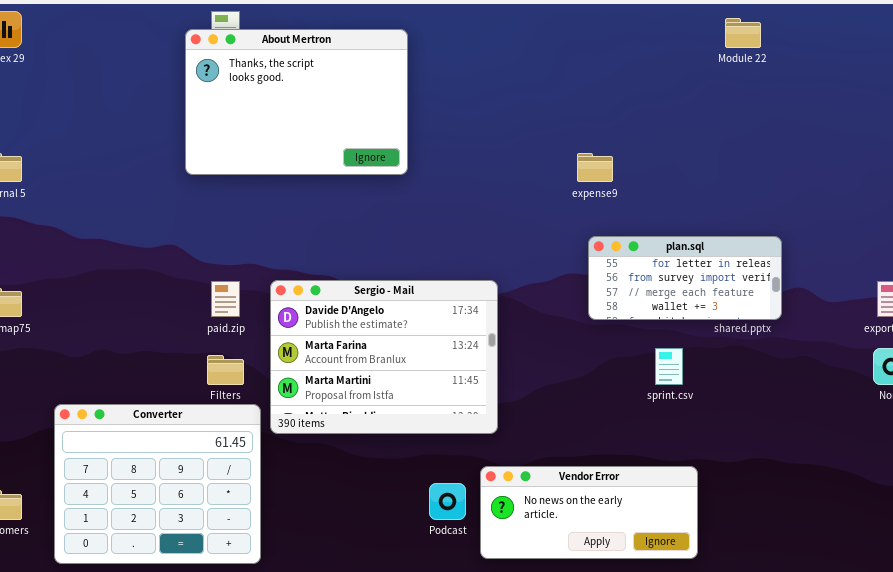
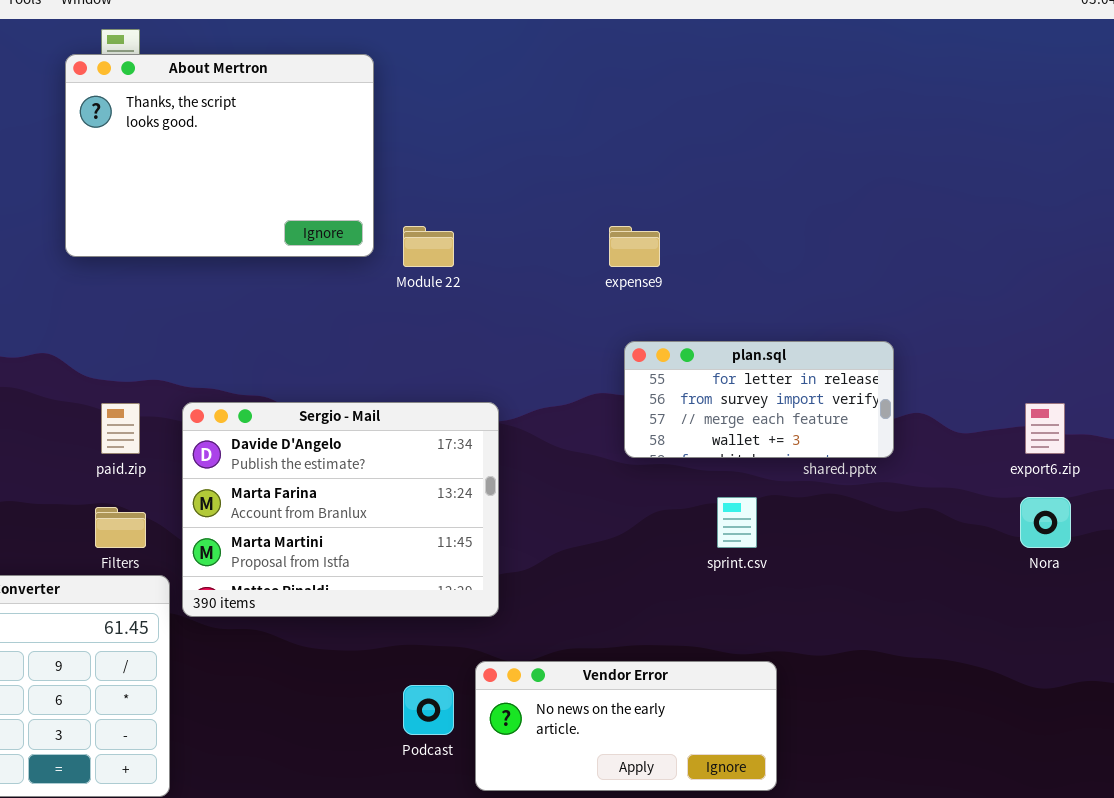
Module 22: [725,18,761,48] -> [403,226,454,267], moved

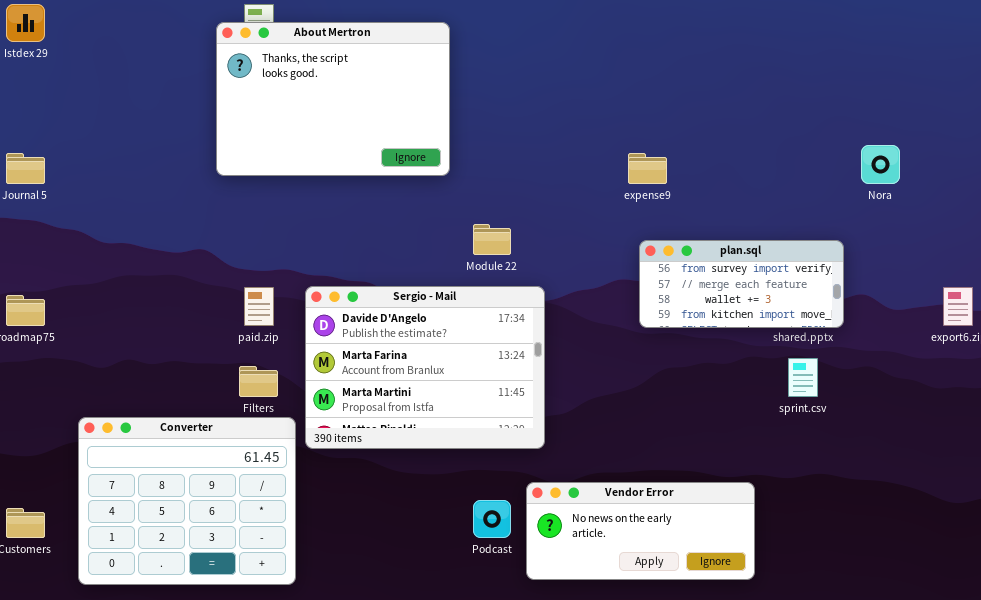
Module 22: [403,226,454,267] -> [473,224,511,255], moved
plan.sql: [624,341,894,458] -> [639,240,844,328], scrolled down 1 row
sprint.csv: [717,497,757,548] -> [788,358,818,397], moved
Nora: [1020,497,1071,548] -> [861,145,900,184], moved

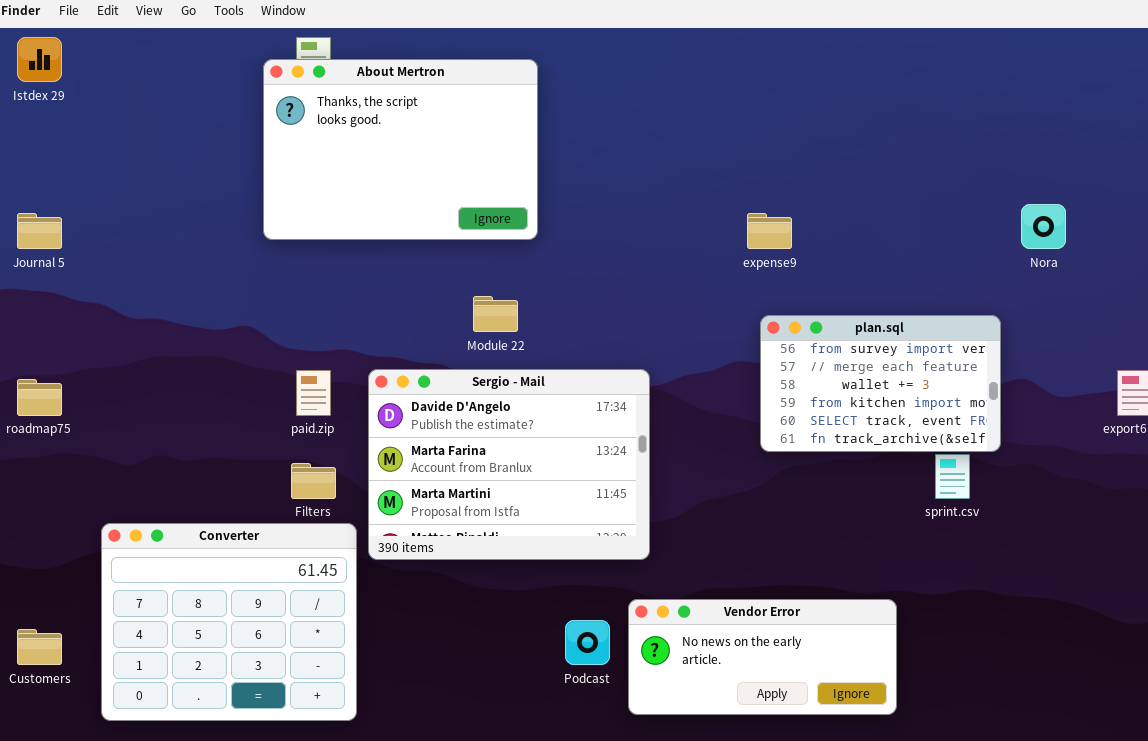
Module 22: [473,224,511,255] -> [473,296,518,332], moved
plan.sql: [639,240,844,328] -> [760,315,1001,452], resized

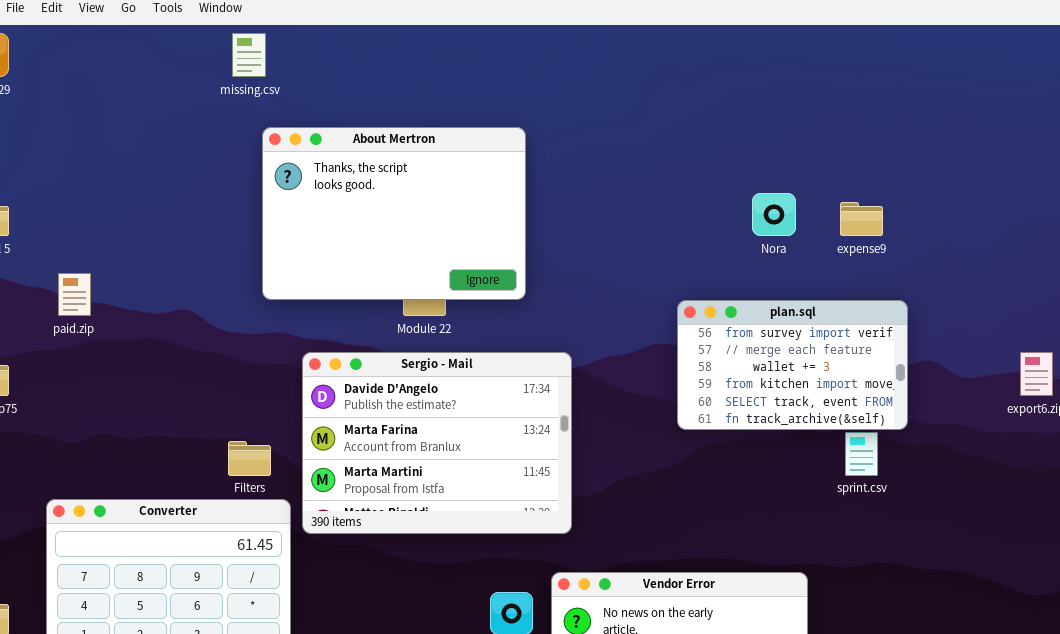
About Mertron: [263,59,538,240] -> [262,127,526,300], moved
Nora: [1021,204,1066,249] -> [752,193,796,236], moved
expense9: [747,213,792,249] -> [840,202,883,236], moved
paid.zip: [296,370,331,416] -> [58,273,91,316], moved

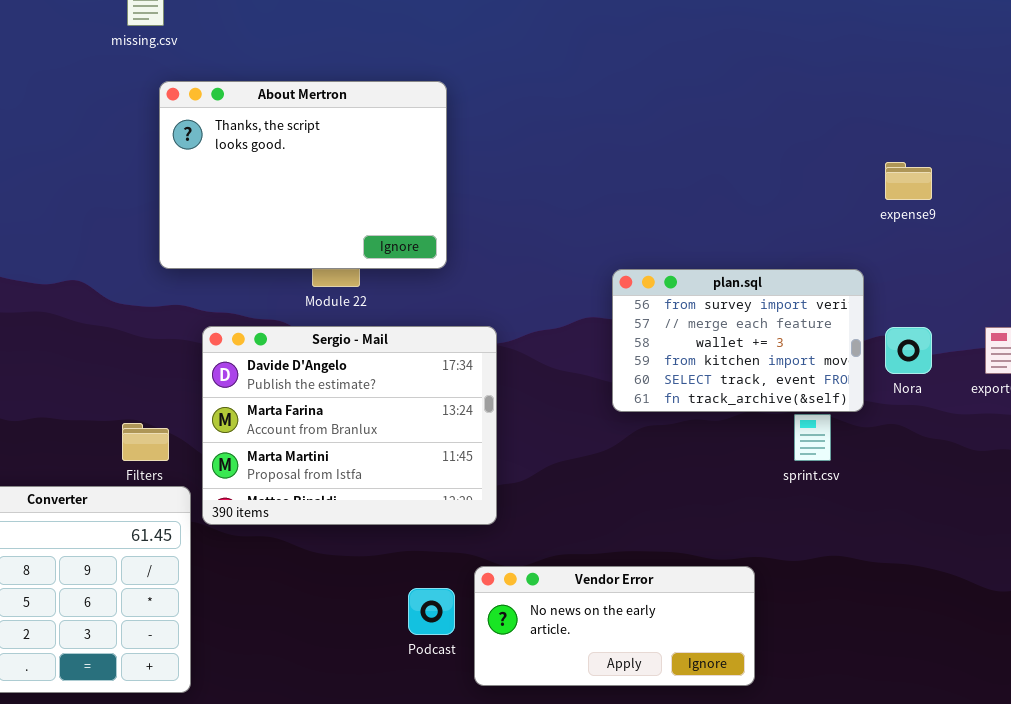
Nora: [752,193,796,236] -> [885,327,932,374], moved
expense9: [840,202,883,236] -> [885,162,932,200], moved

